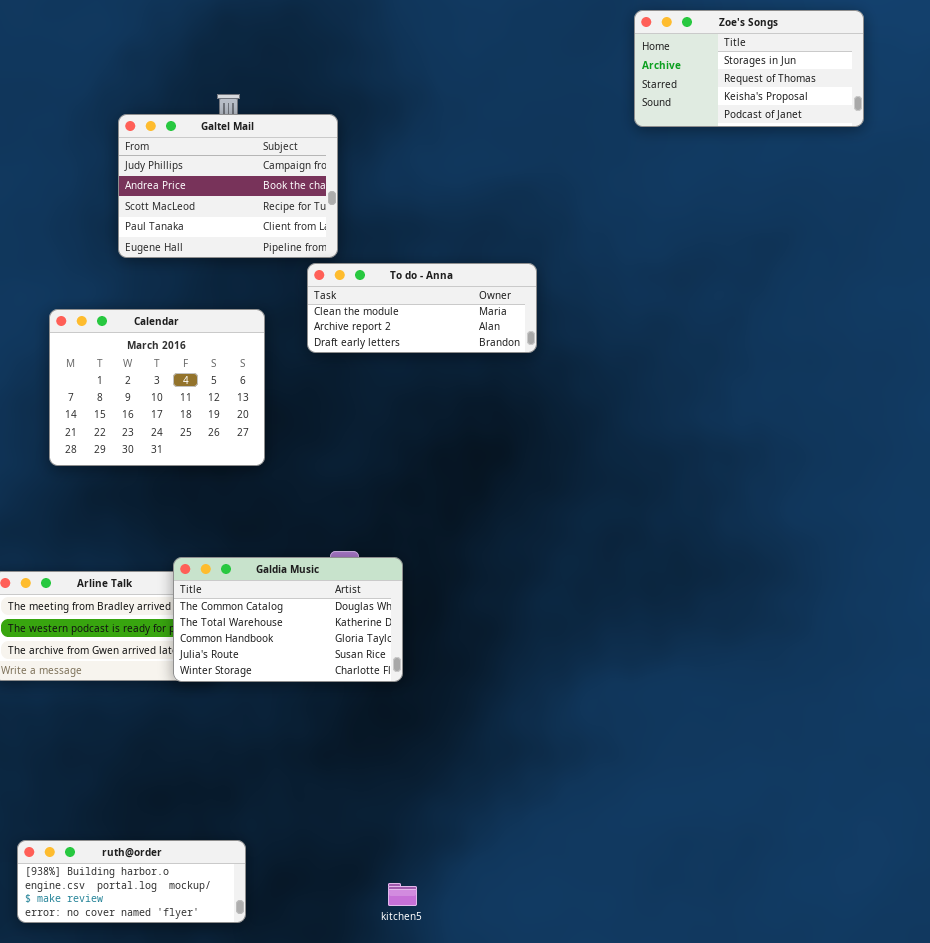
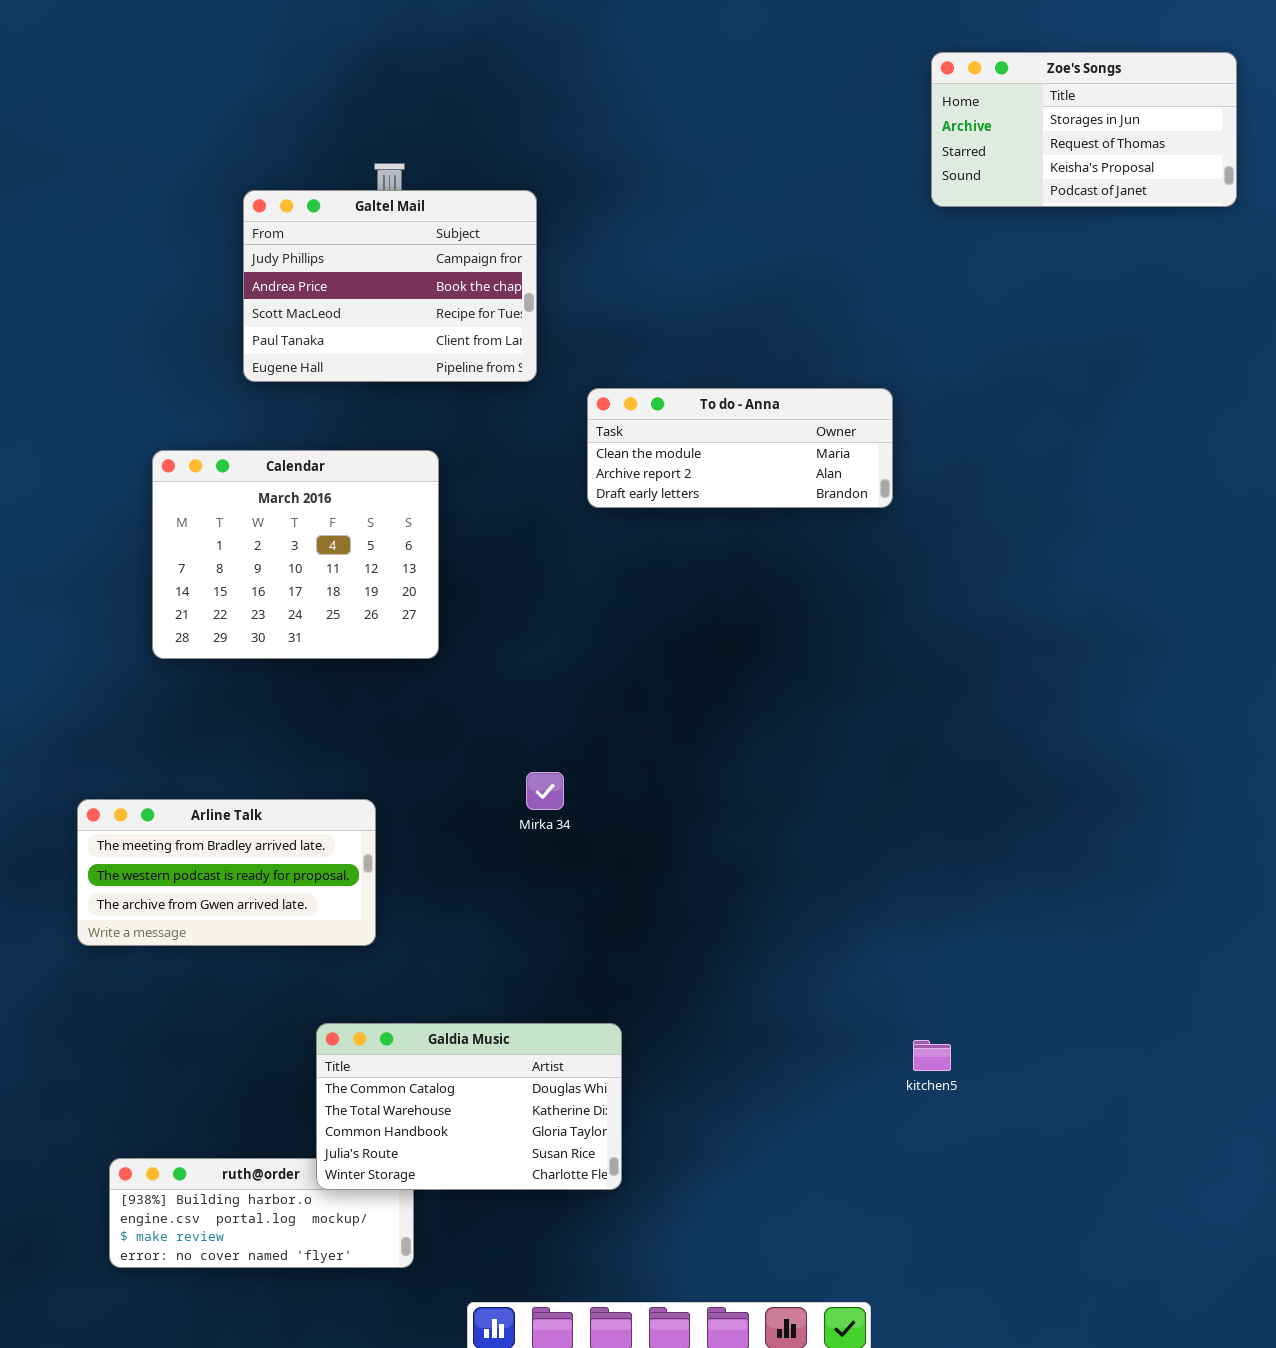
To do - Anna: [307,263,537,353] -> [587,388,893,508], moved
Galdia Music: [173,557,403,682] -> [316,1023,622,1190], moved
kitchen5: [388,883,417,906] -> [913,1040,951,1071], moved

